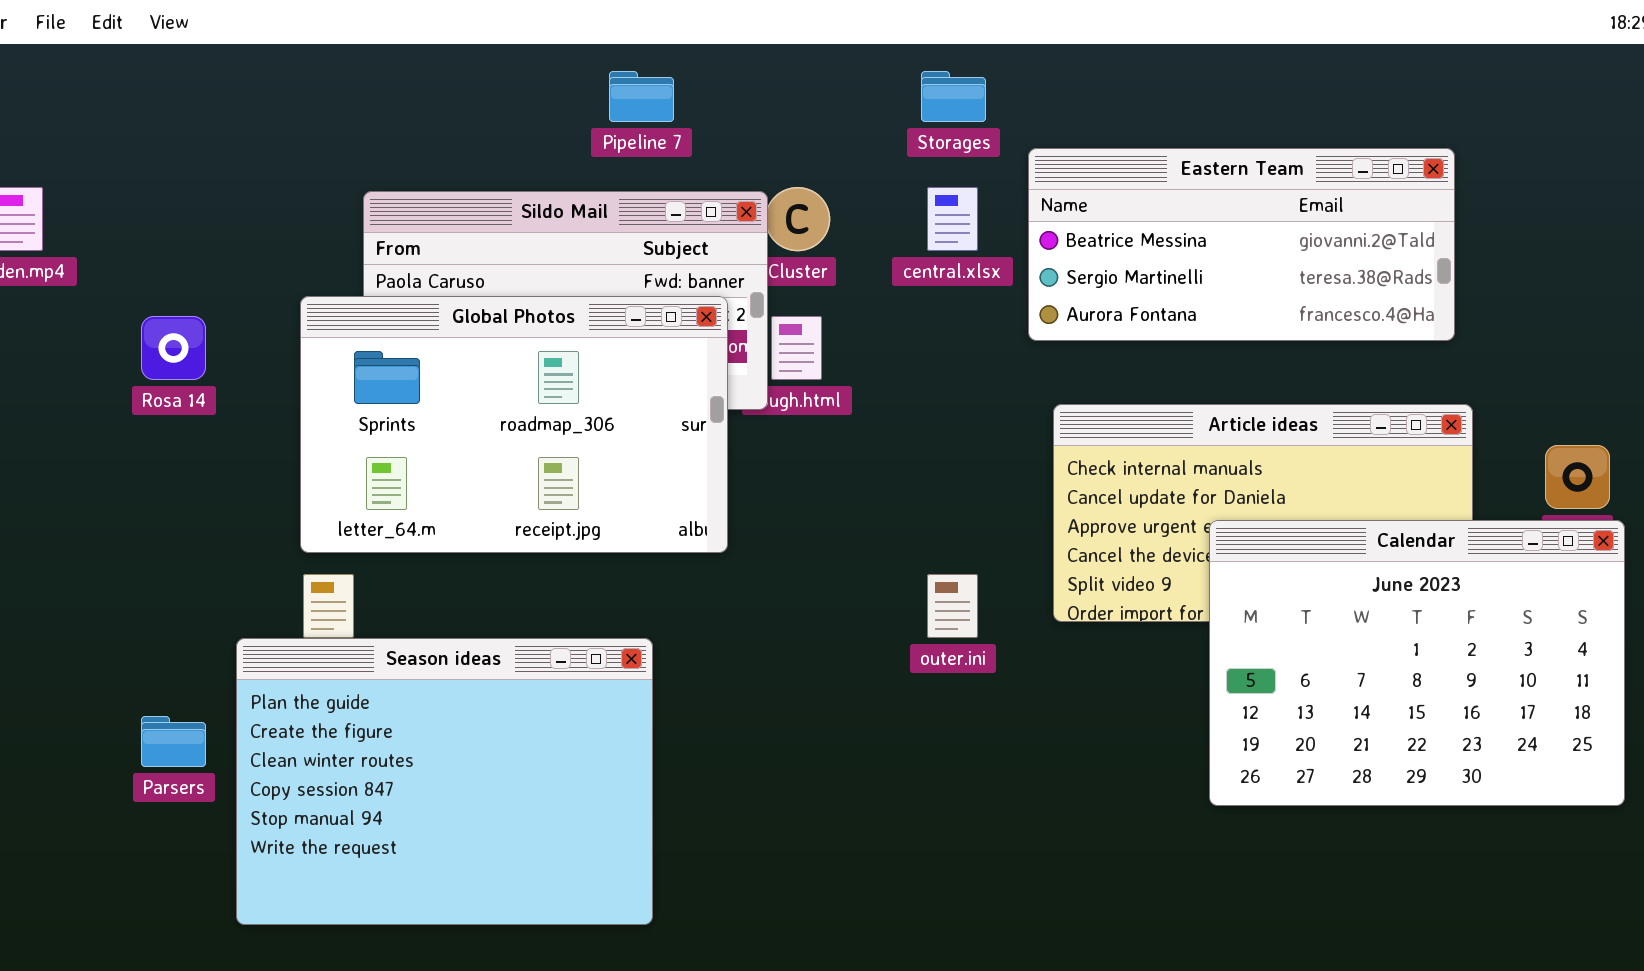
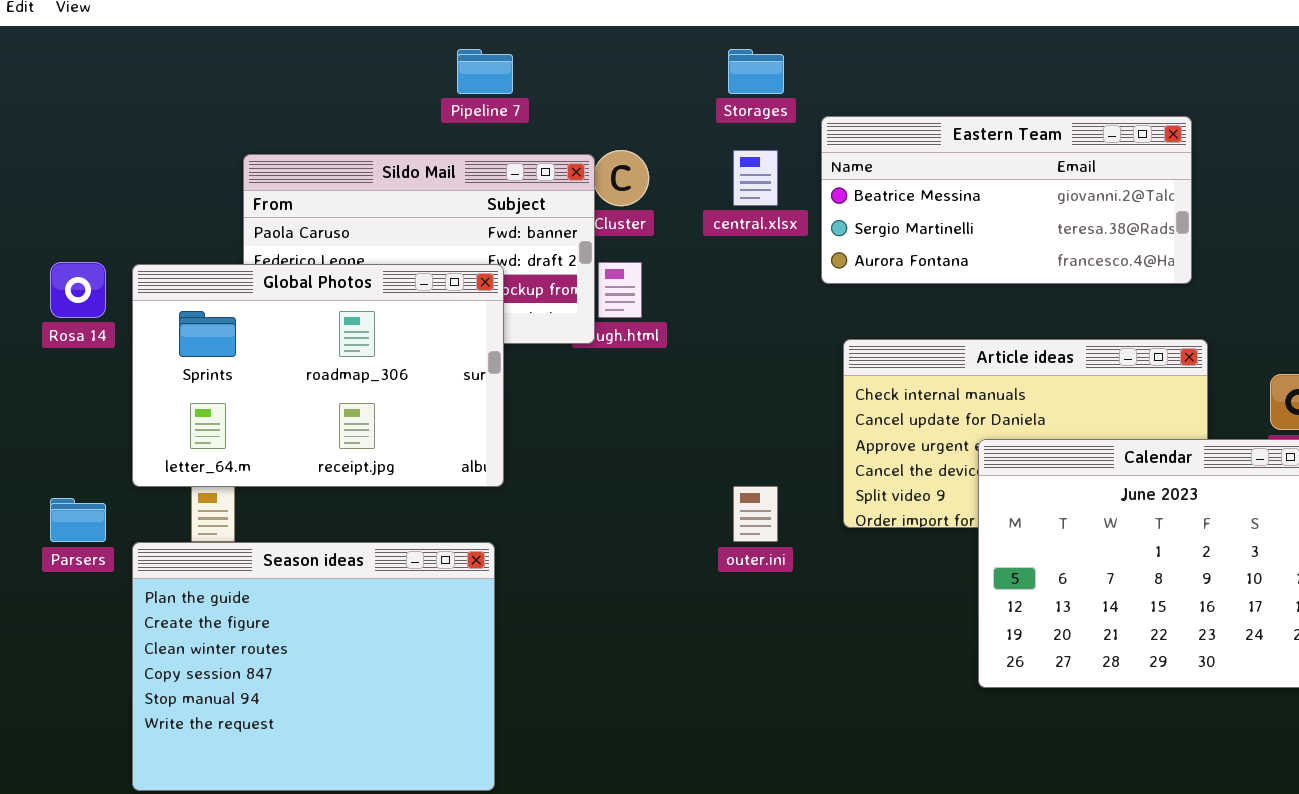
Global Photos: [300,296,728,553] -> [132,264,504,487], moved
Parsers: [141,716,206,767] -> [50,498,106,542], moved

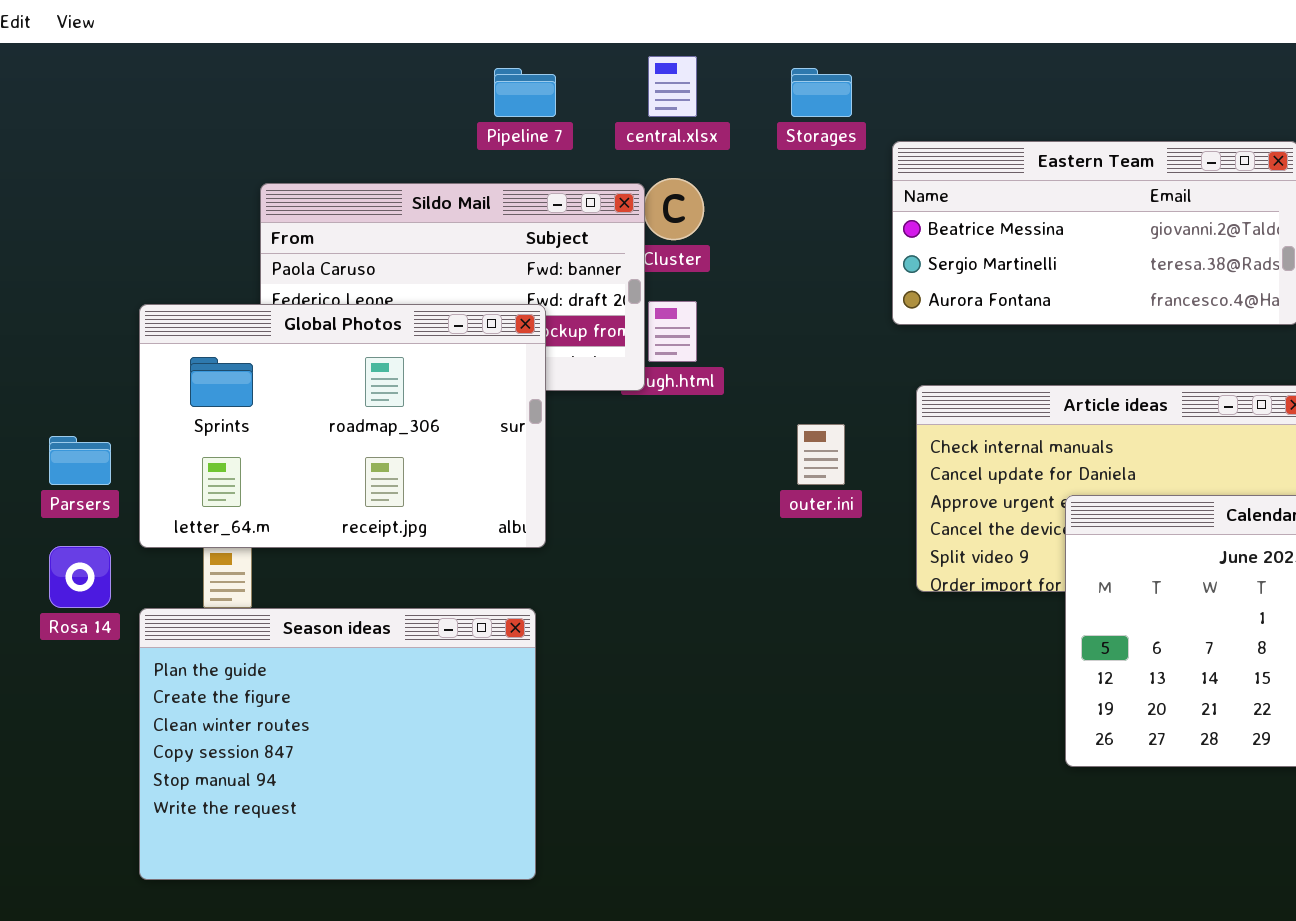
central.xlsx: [733,150,778,206] -> [648,56,697,117], moved
Rosa 14: [50,262,106,318] -> [49,546,111,608], moved
outer.ini: [733,486,778,542] -> [797,424,845,485], moved
Parsers: [50,498,106,542] -> [49,436,111,485], moved

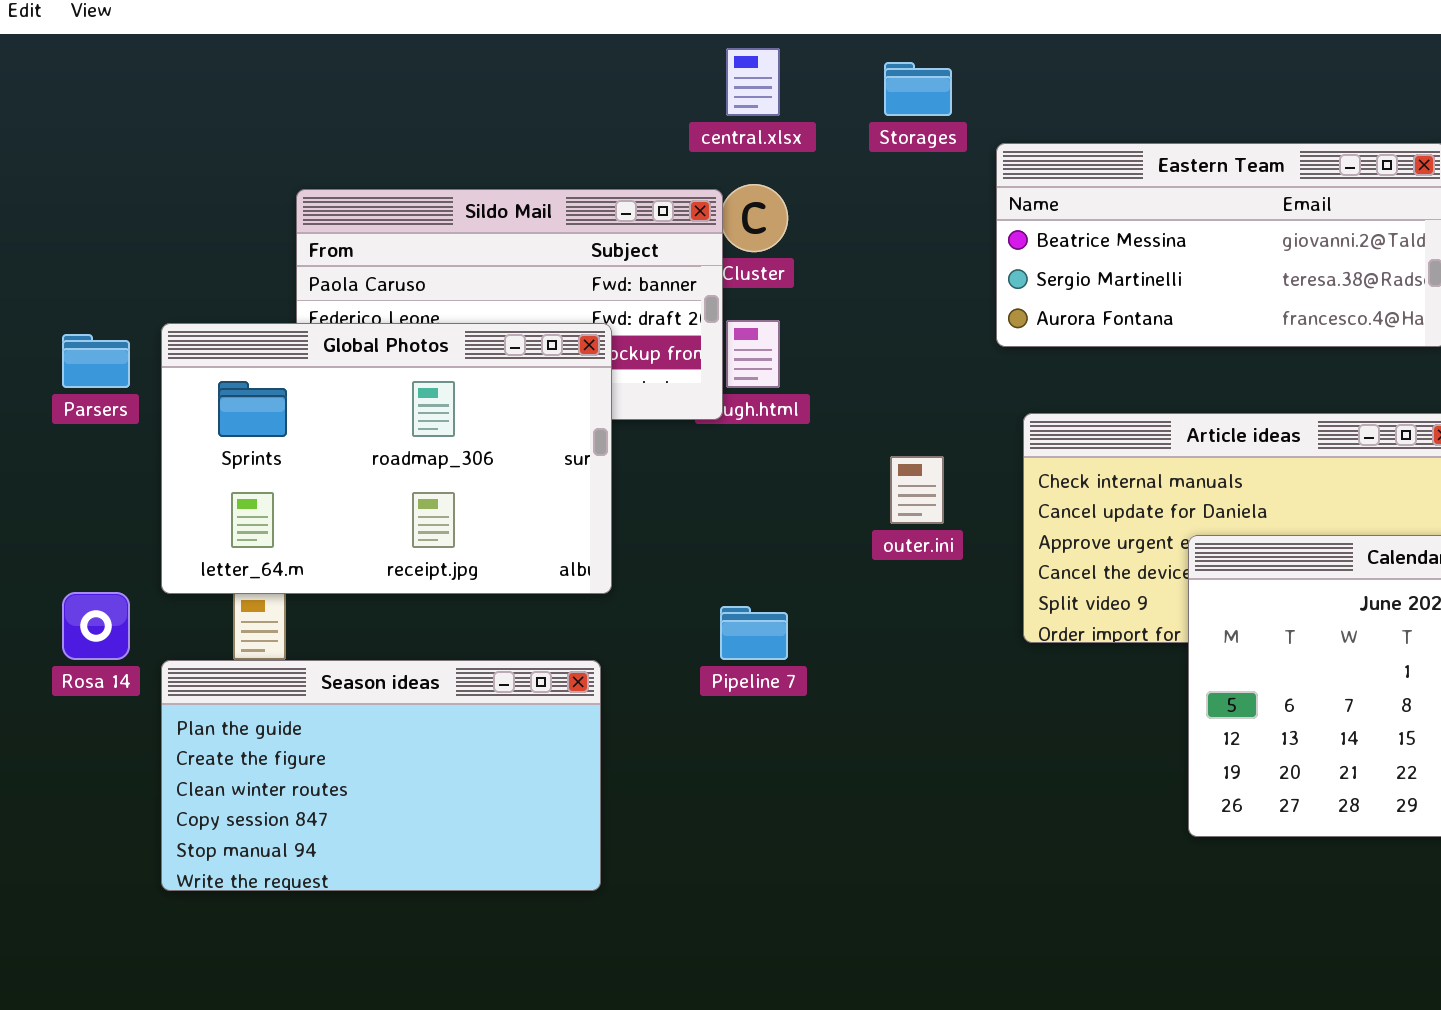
Pipeline 7: [494,68,556,117] -> [720,606,788,660], moved
Parsers: [49,436,111,485] -> [62,334,130,388], moved
Season ideas: [139,608,536,880] -> [161,660,601,891], resized

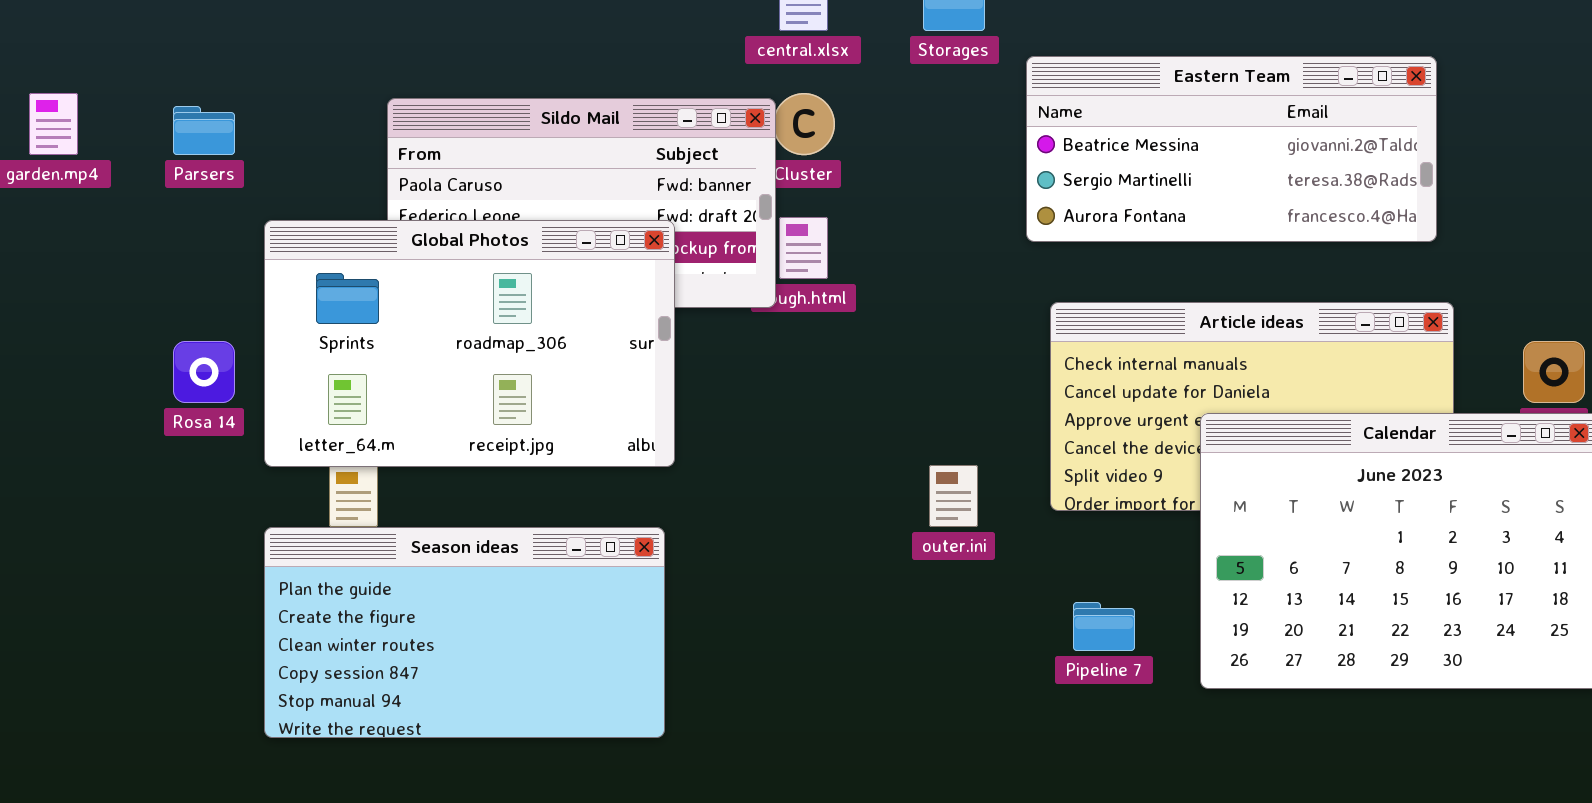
Parsers: [62,334,130,388] -> [173,106,235,155], moved
outer.ini: [890,456,944,524] -> [929,465,978,527], moved
Rosa 14: [62,592,130,660] -> [173,341,235,403], moved
Pipeline 7: [720,606,788,660] -> [1073,602,1135,651], moved

